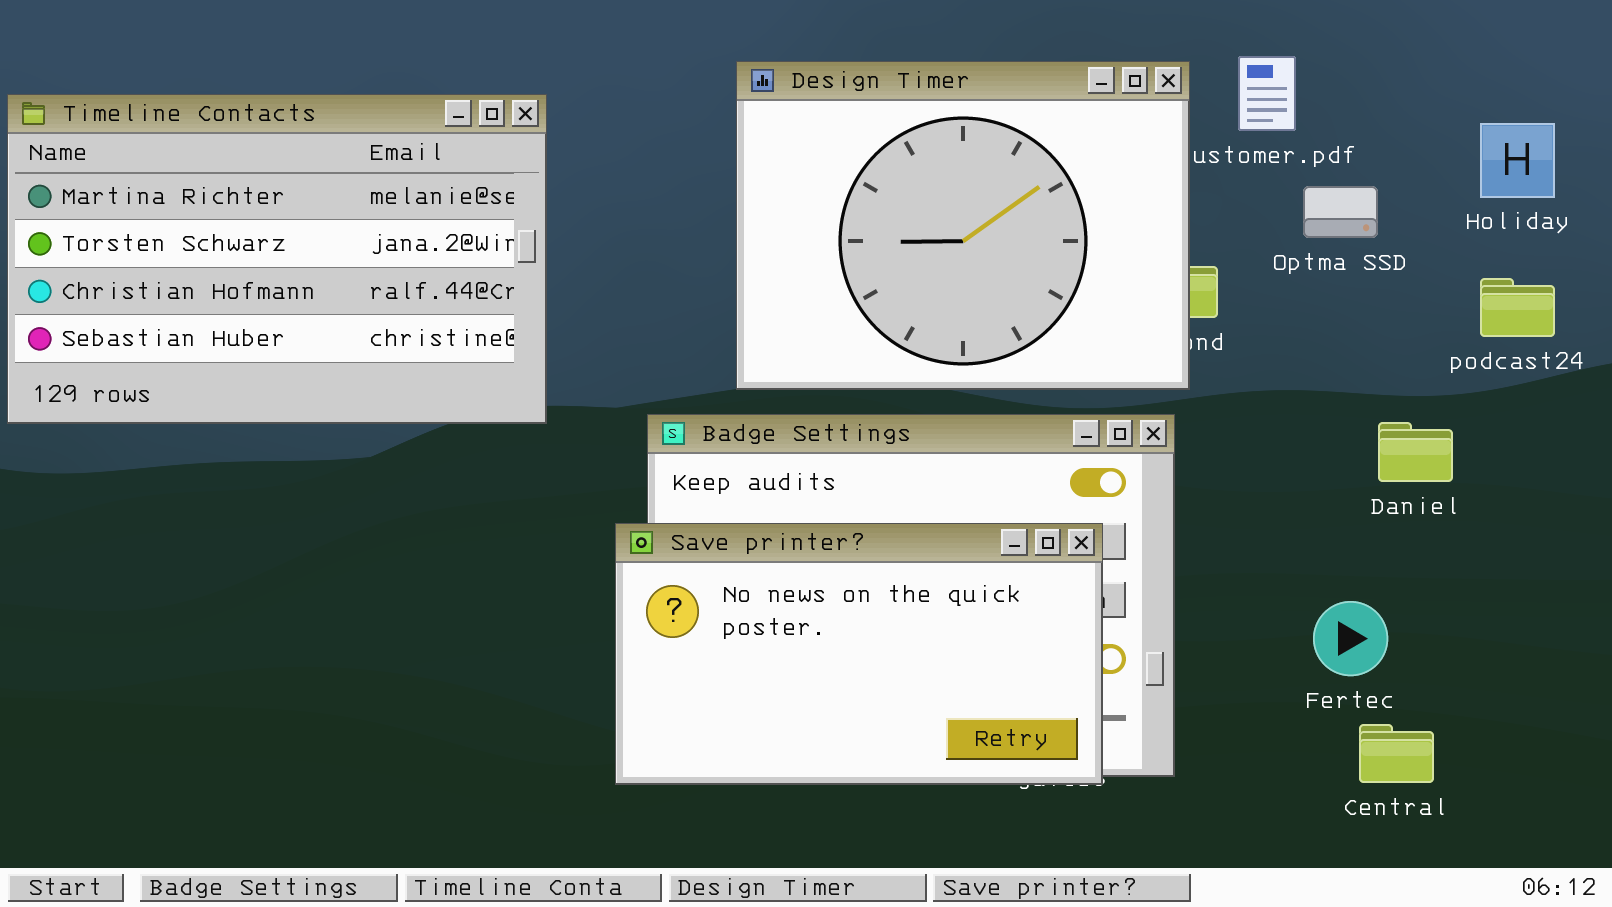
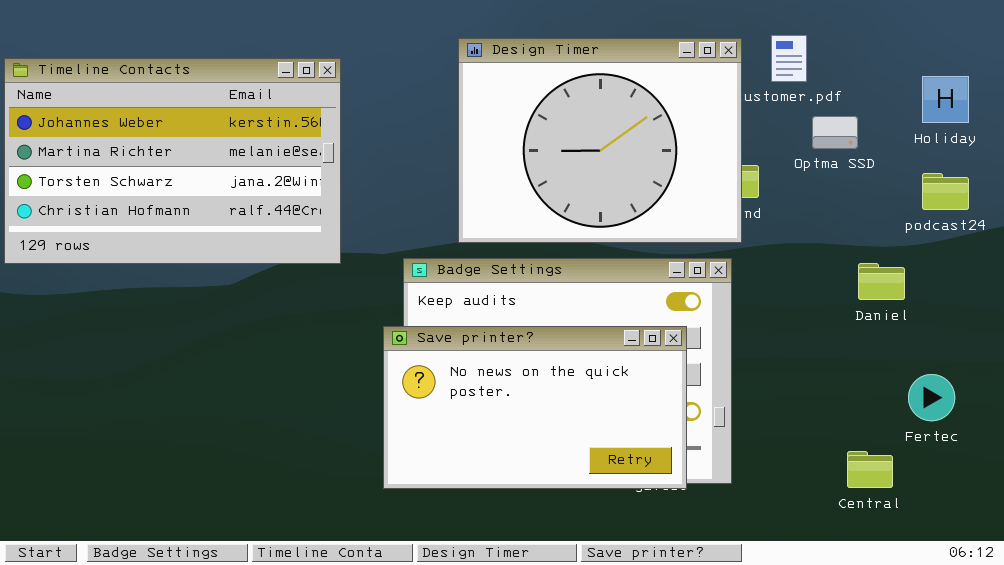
Timeline Contacts: [7,94,547,424] -> [4,58,341,264], scrolled up 1 row
Fertec: [1313,601,1388,676] -> [908,374,955,421], moved

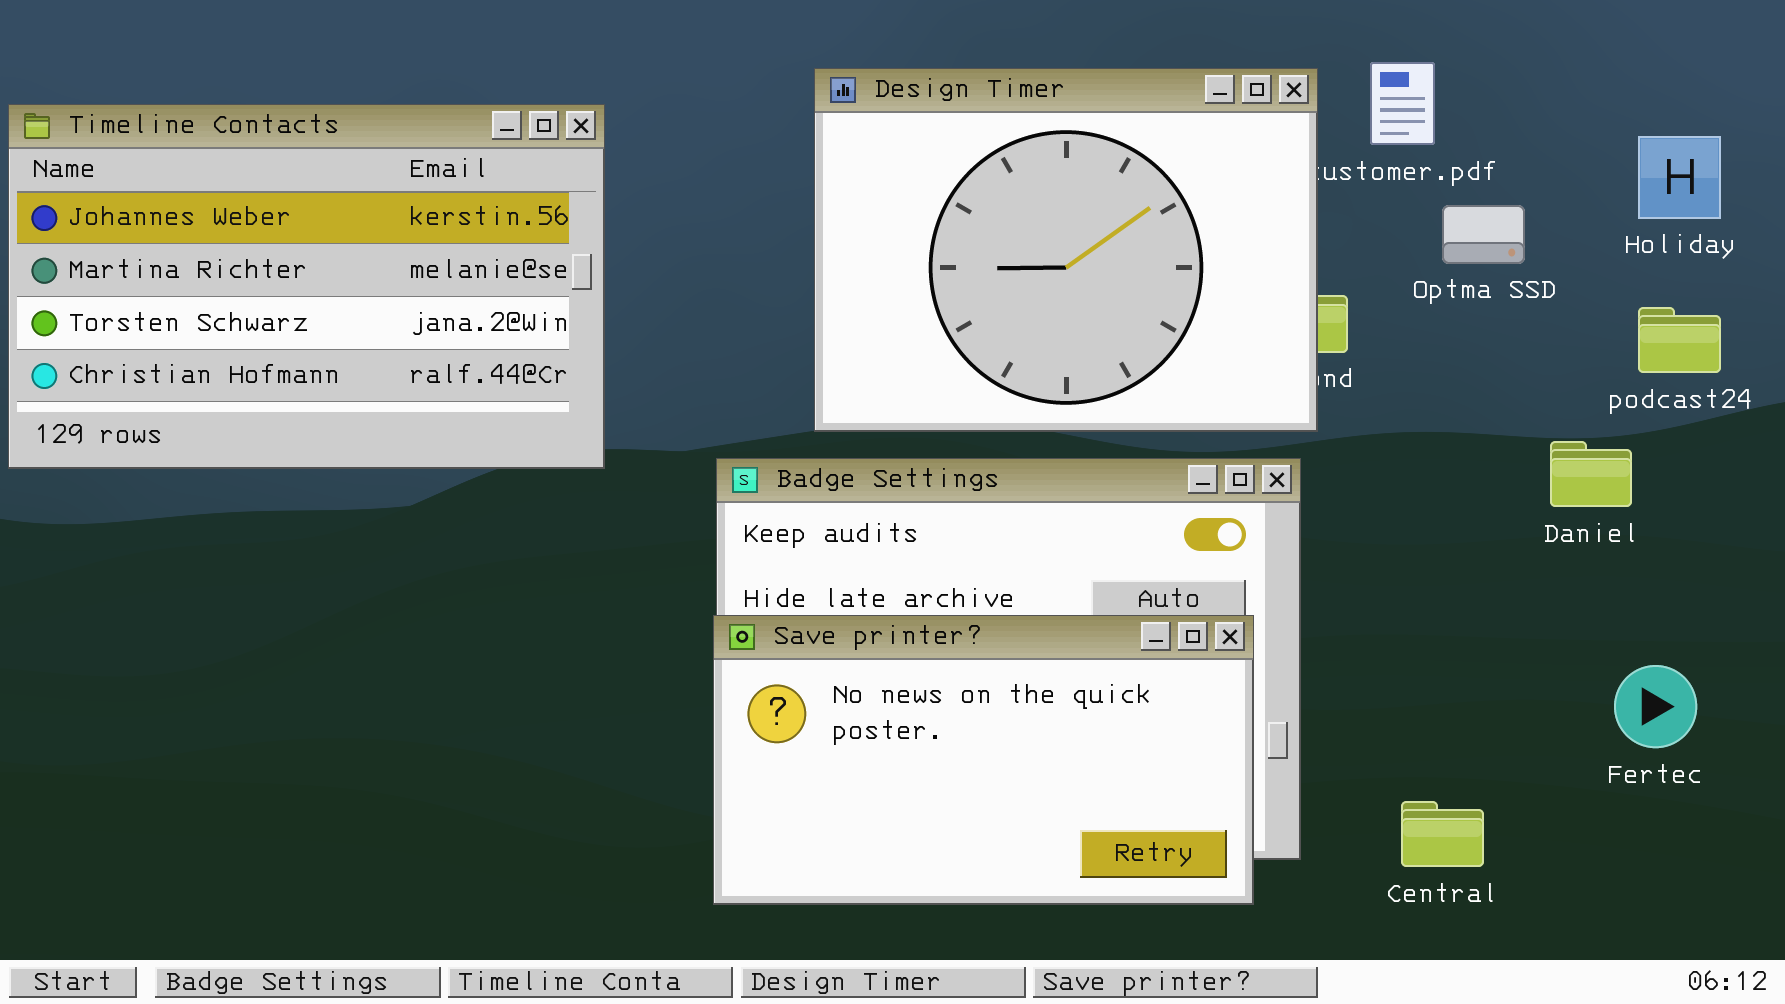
Daniel: [858,263,905,300] -> [1550,441,1632,507], moved
Save printer?: [383,326,687,489] -> [713,615,1254,905], moved
Central: [847,451,893,488] -> [1401,801,1484,867], moved

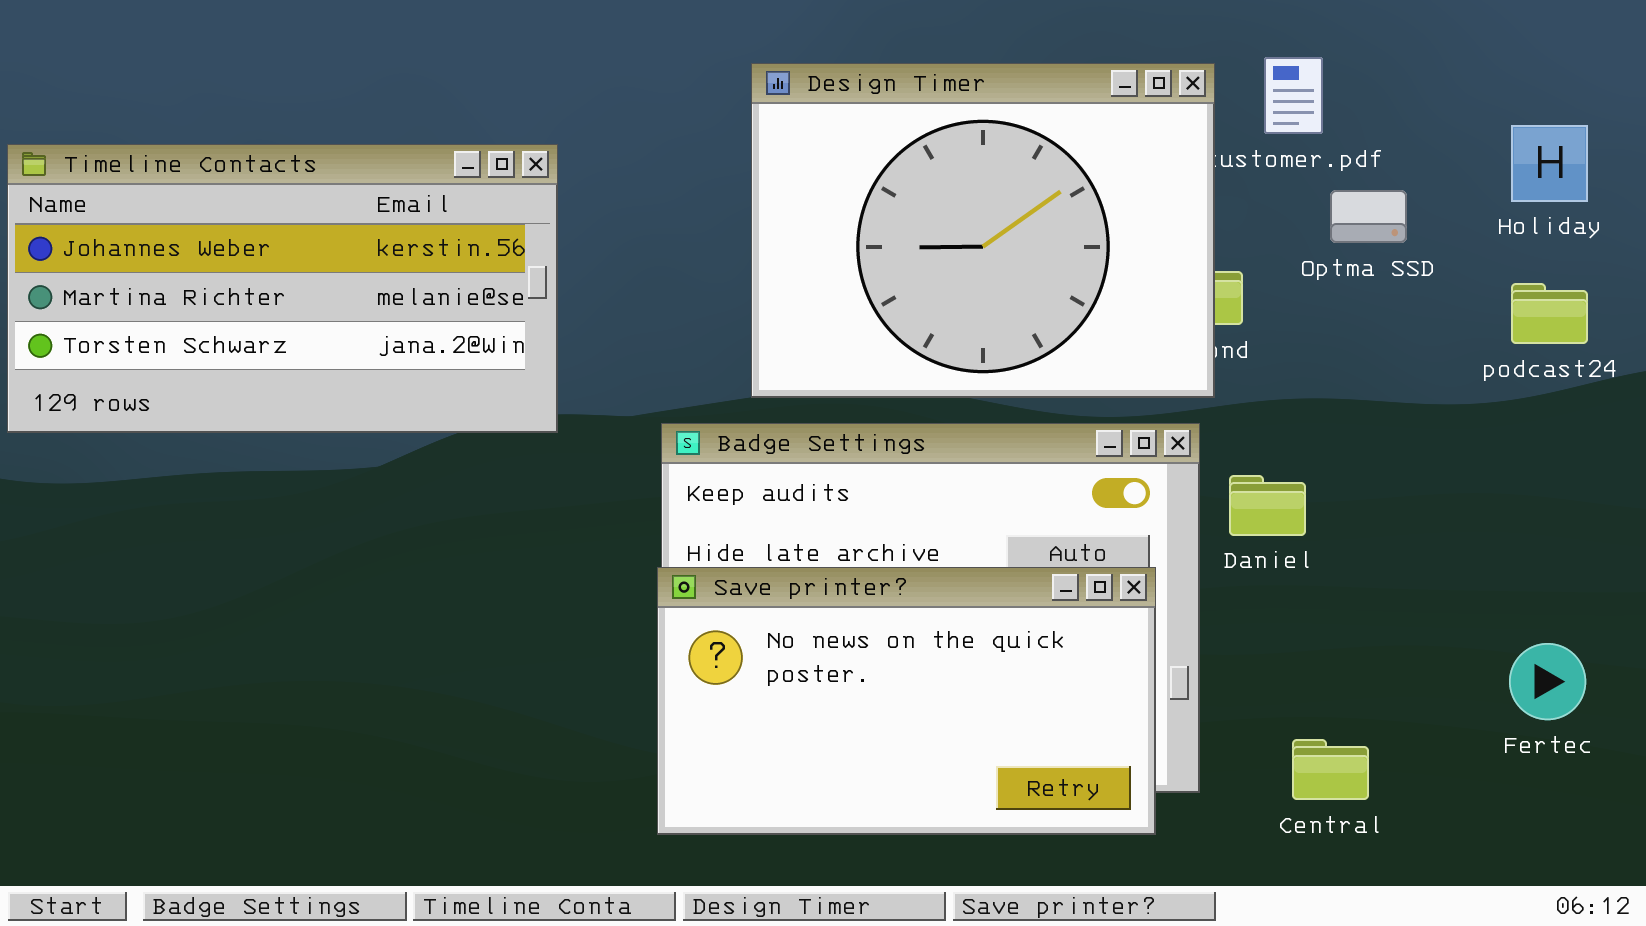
Timeline Contacts: [8,104,605,469] -> [7,144,558,433], resized
Daniel: [1550,441,1632,507] -> [1229,475,1306,536], moved
Fertec: [1614,665,1697,748] -> [1509,643,1586,720], moved

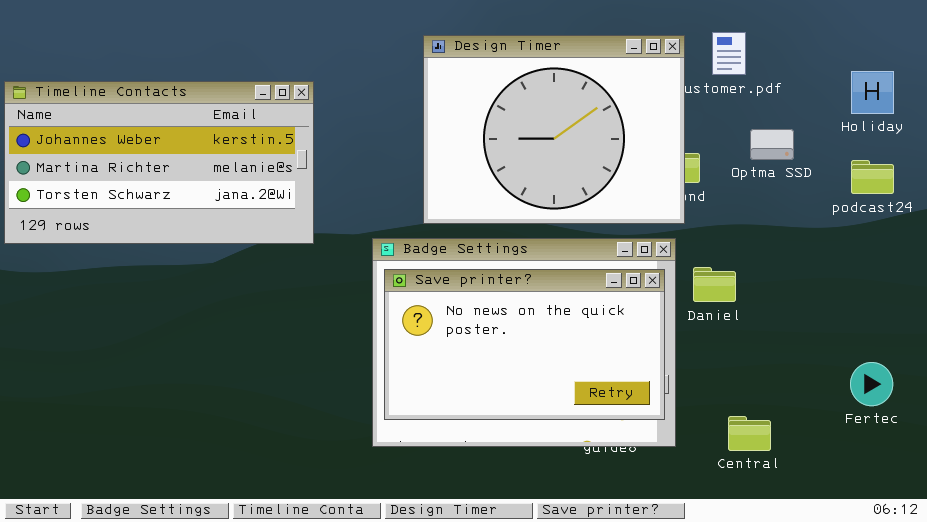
Optma SSD: [1330,190,1407,243] -> [750,129,794,160], moved
Save printer?: [657,567,1156,835] -> [384,269,665,420], moved

